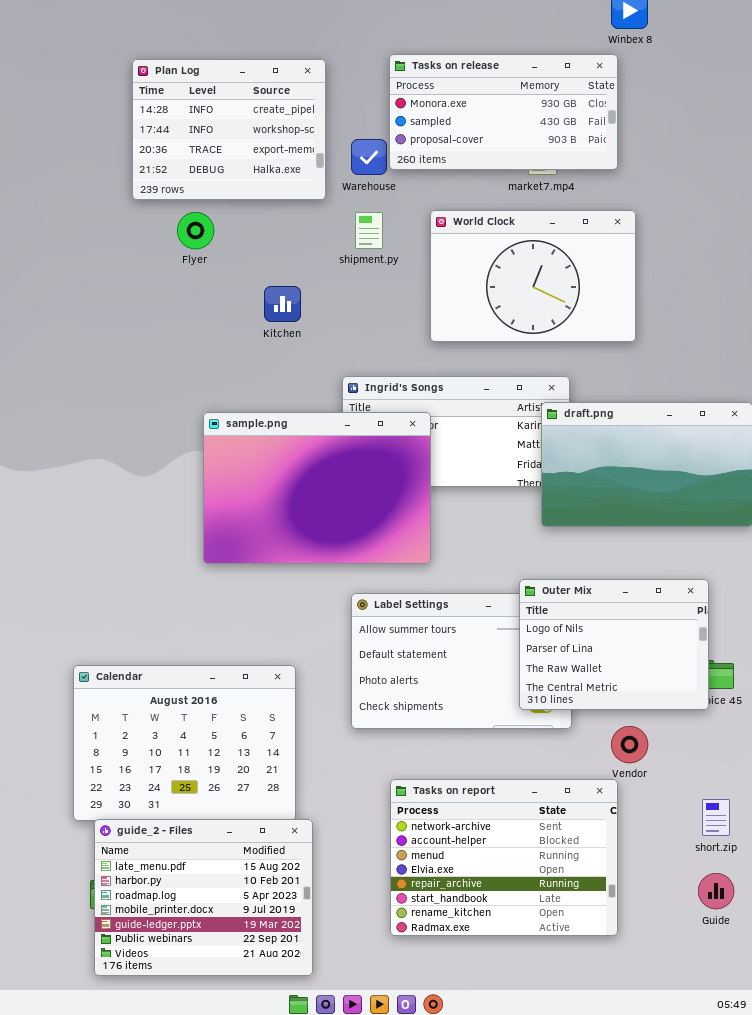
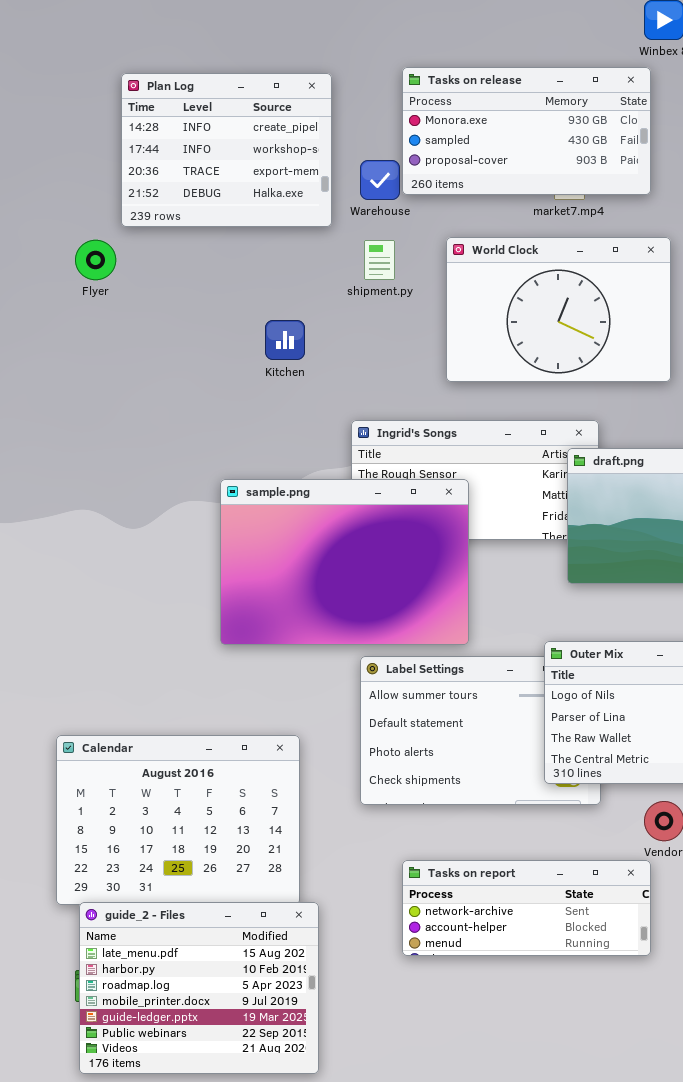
Flyer: [177,212,214,249] -> [75,240,116,280], moved
sample.png: [203,412,431,564] -> [220,479,469,645], moved
Tasks on report: [390,779,618,936] -> [402,860,651,956], resized

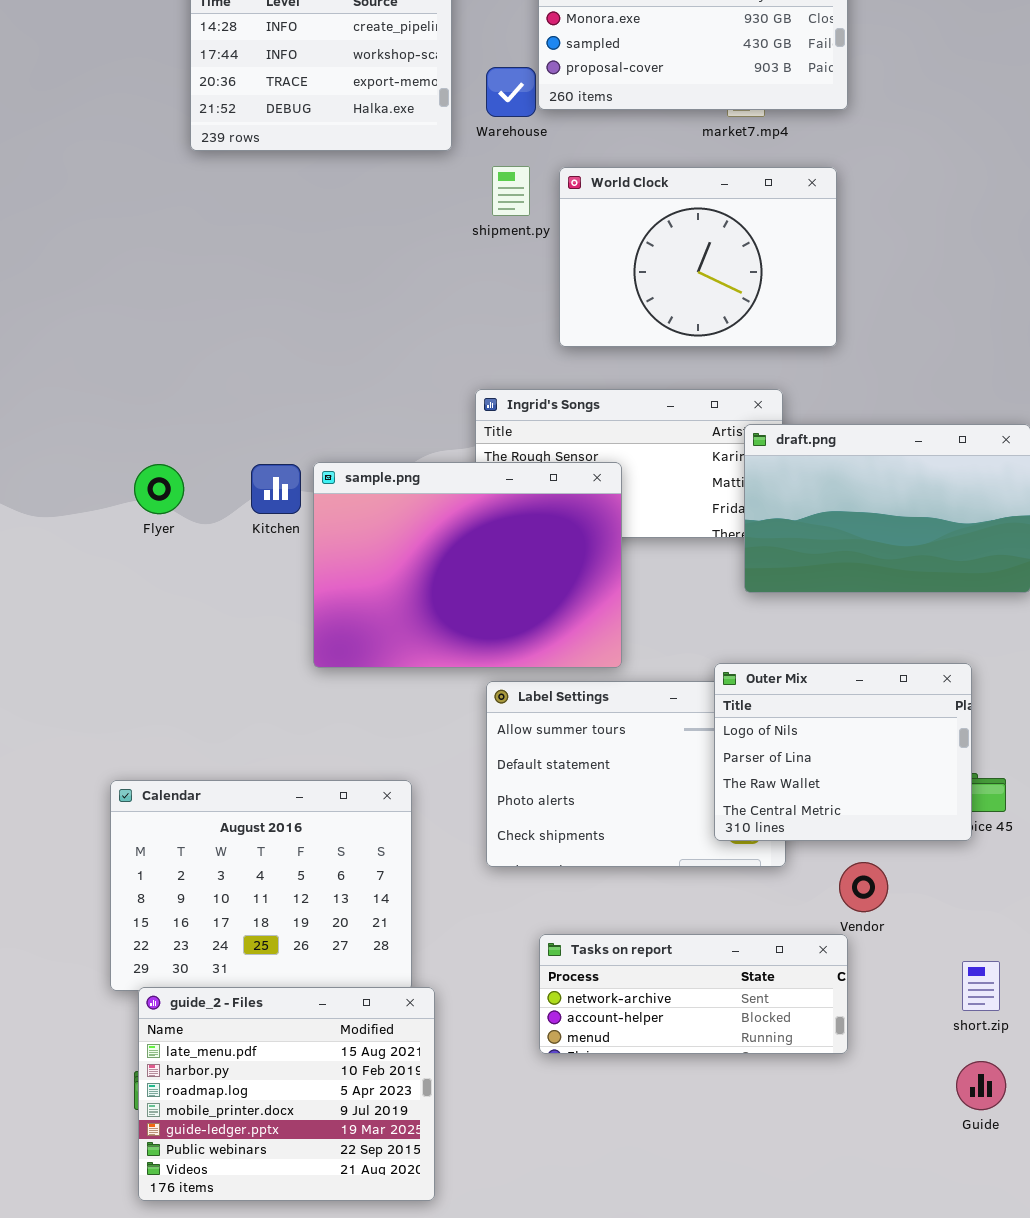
World Clock: [446,237,671,382] -> [559,167,837,347], moved
Flyer: [75,240,116,280] -> [134,464,184,514], moved
Kitchen: [265,320,305,360] -> [251,464,301,514], moved

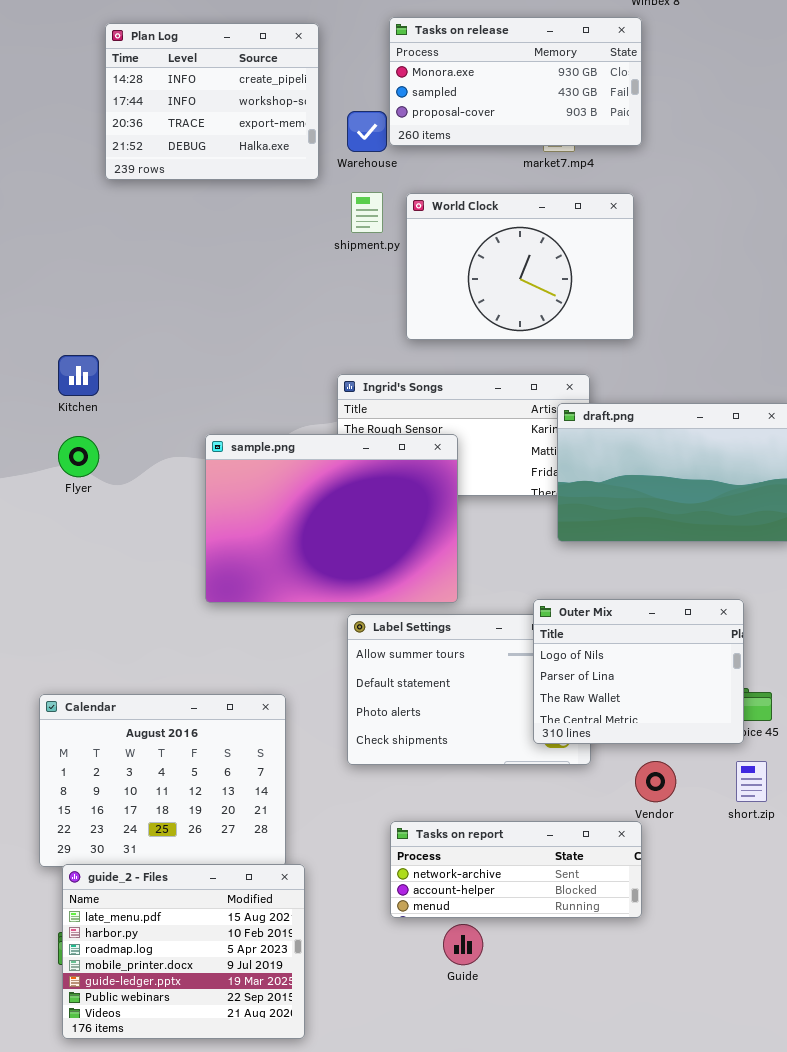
Kitchen: [251,464,301,514] -> [58,355,99,396], moved
short.zip: [962,961,1000,1011] -> [736,761,767,802], moved
Guide: [956,1061,1006,1110] -> [443,924,483,965], moved

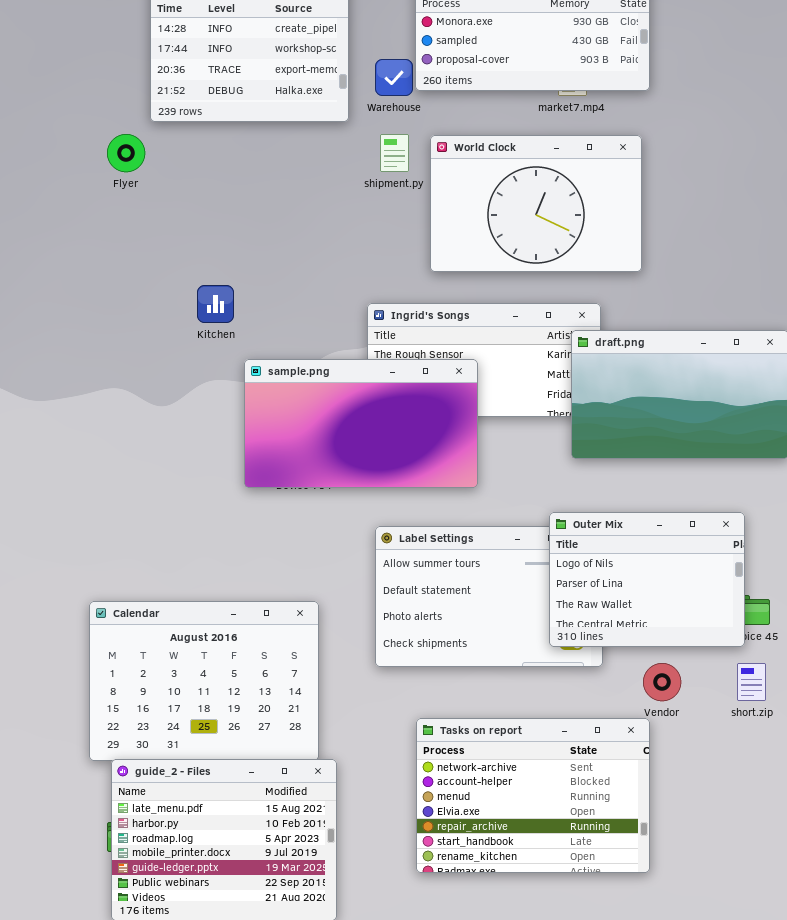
Kitchen: [58,355,99,396] -> [197,285,234,323], moved
sample.png: [205,434,458,603] -> [244,359,478,488], resized
Flyer: [58,436,99,477] -> [107,134,145,172], moved
Tasks on report: [390,821,642,918] -> [416,718,650,873], resized

